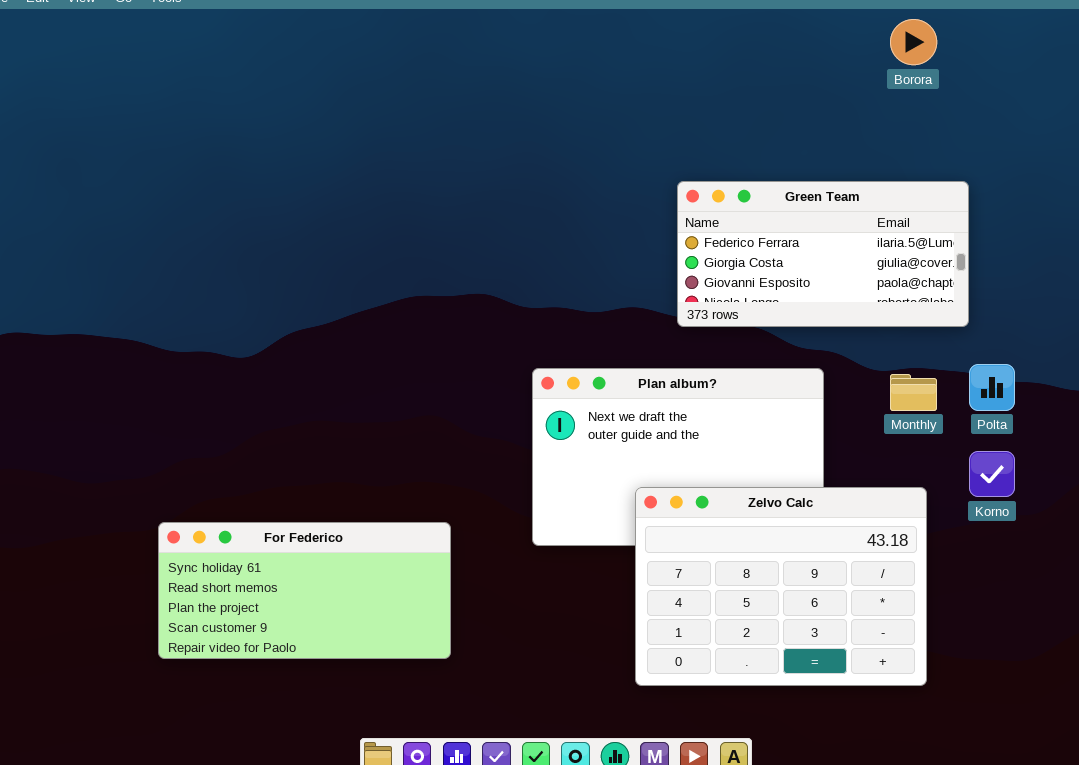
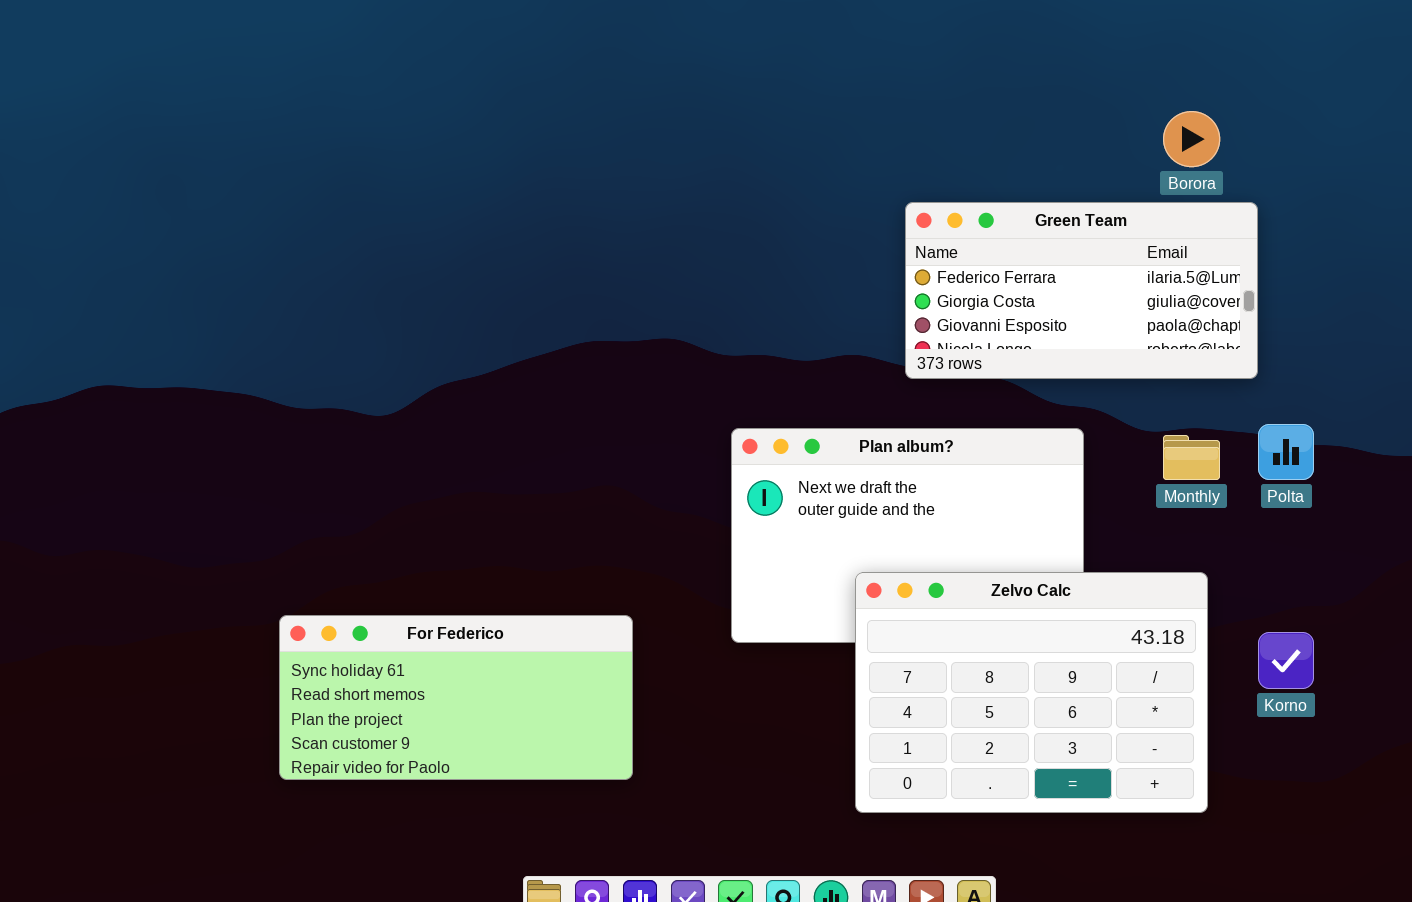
Borora: [890,19,937,65] -> [1163,111,1220,167], moved
Korno: [969,451,1015,497] -> [1258,632,1314,689], moved

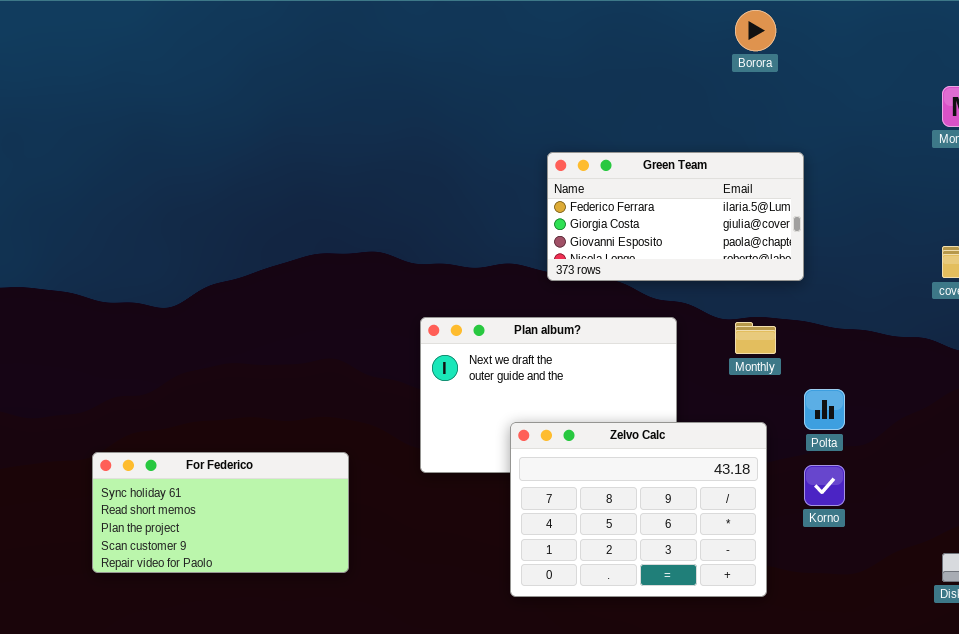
Borora: [1163,111,1220,167] -> [735,10,776,51], moved
Polta: [1258,424,1314,480] -> [804,389,845,430], moved

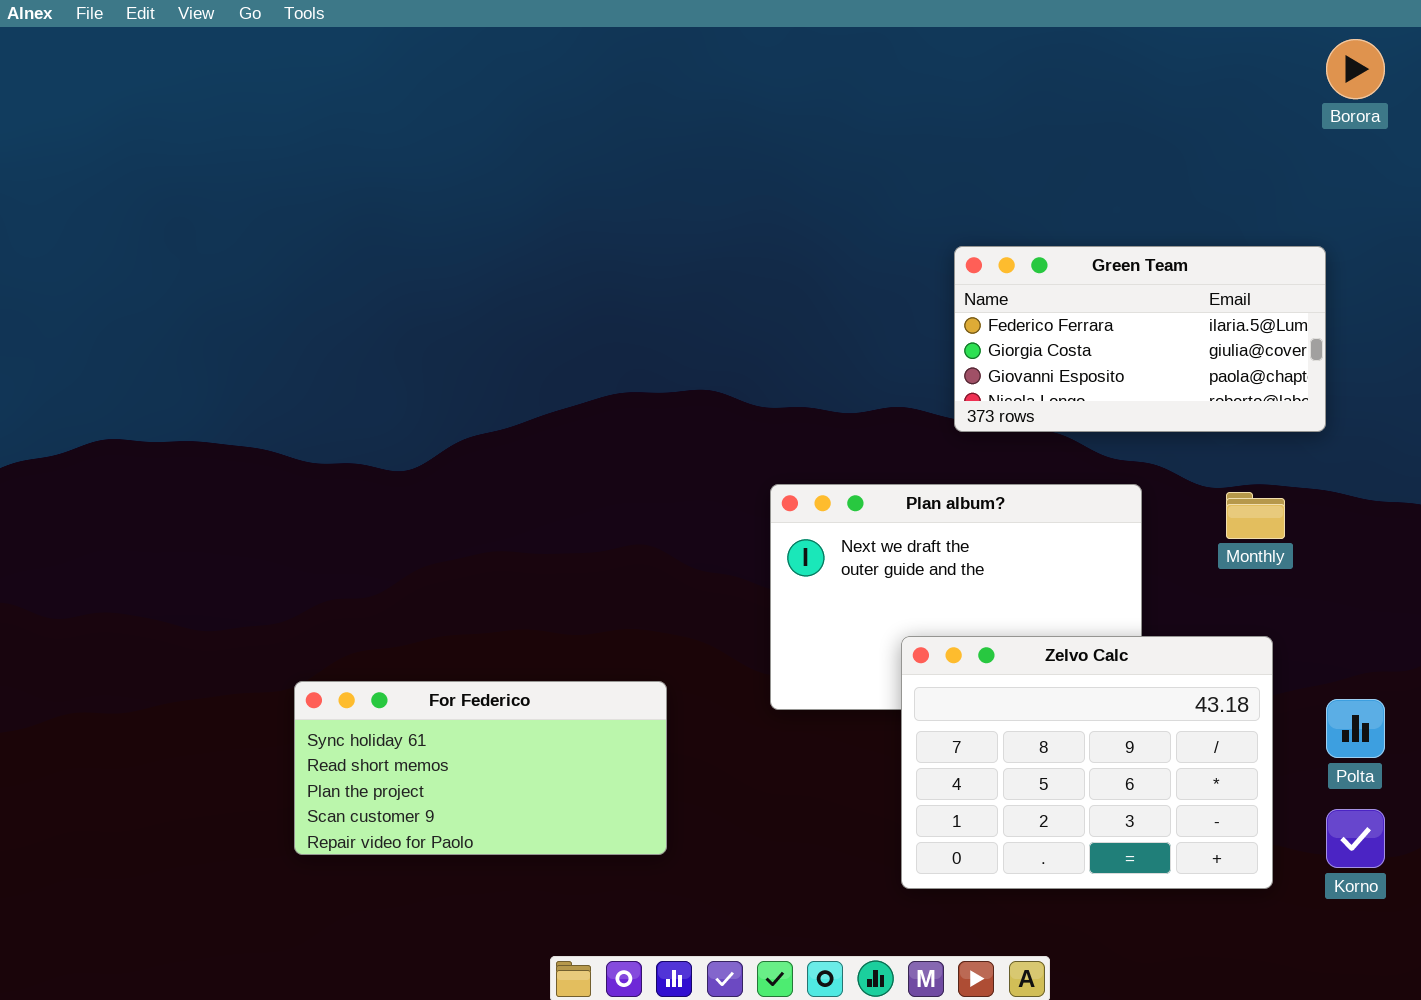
Borora: [735,10,776,51] -> [1326,39,1385,99], moved
Polta: [804,389,845,430] -> [1326,699,1385,758], moved
Korno: [804,465,845,506] -> [1326,809,1385,868], moved

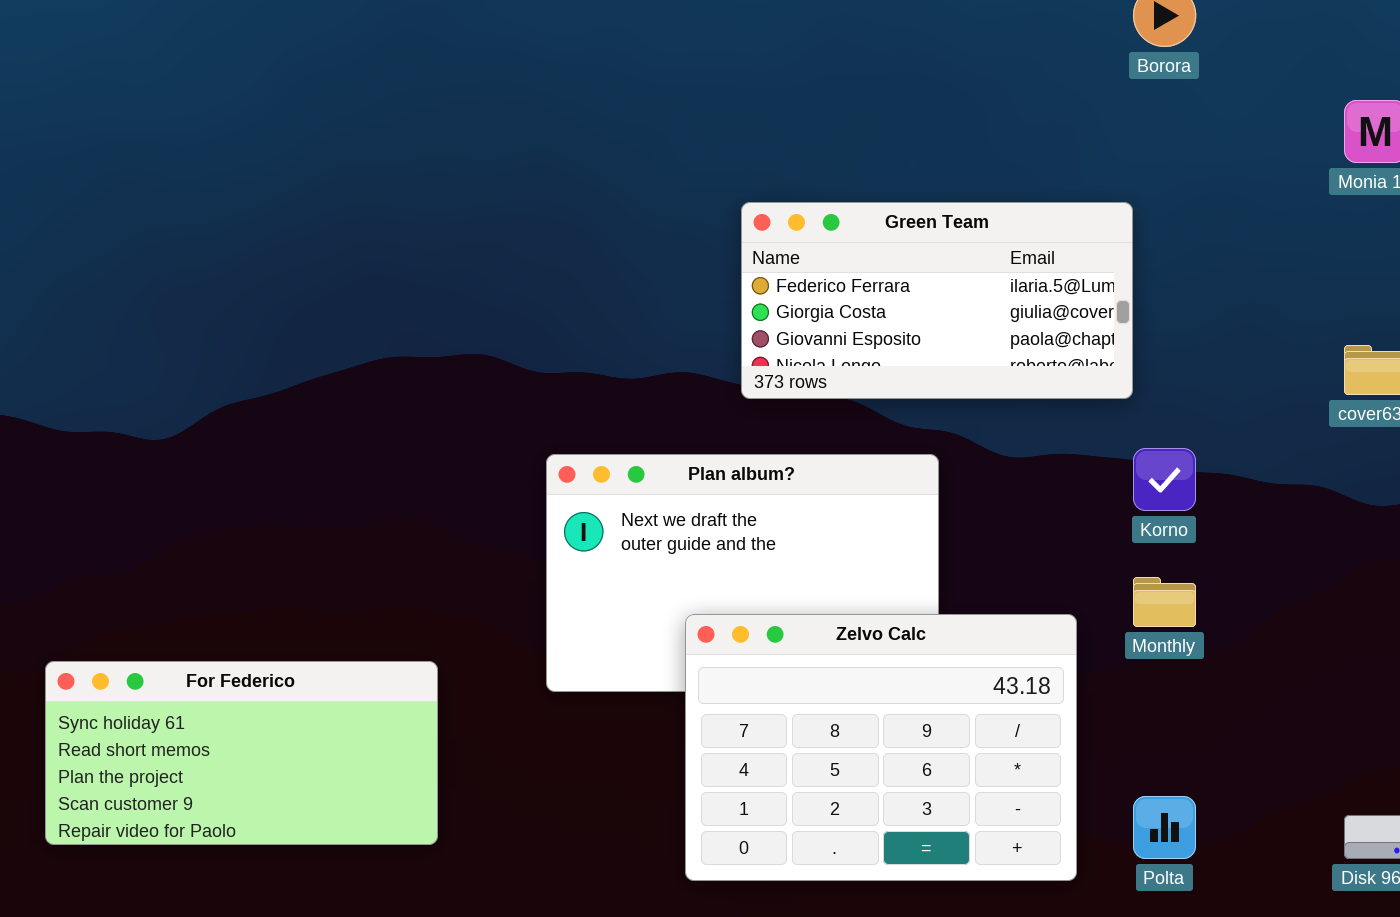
Monthly: [1226,492,1285,539] -> [1133,577,1196,627], moved
Polta: [1326,699,1385,758] -> [1133,796,1196,859], moved
Korno: [1326,809,1385,868] -> [1133,448,1196,511], moved

